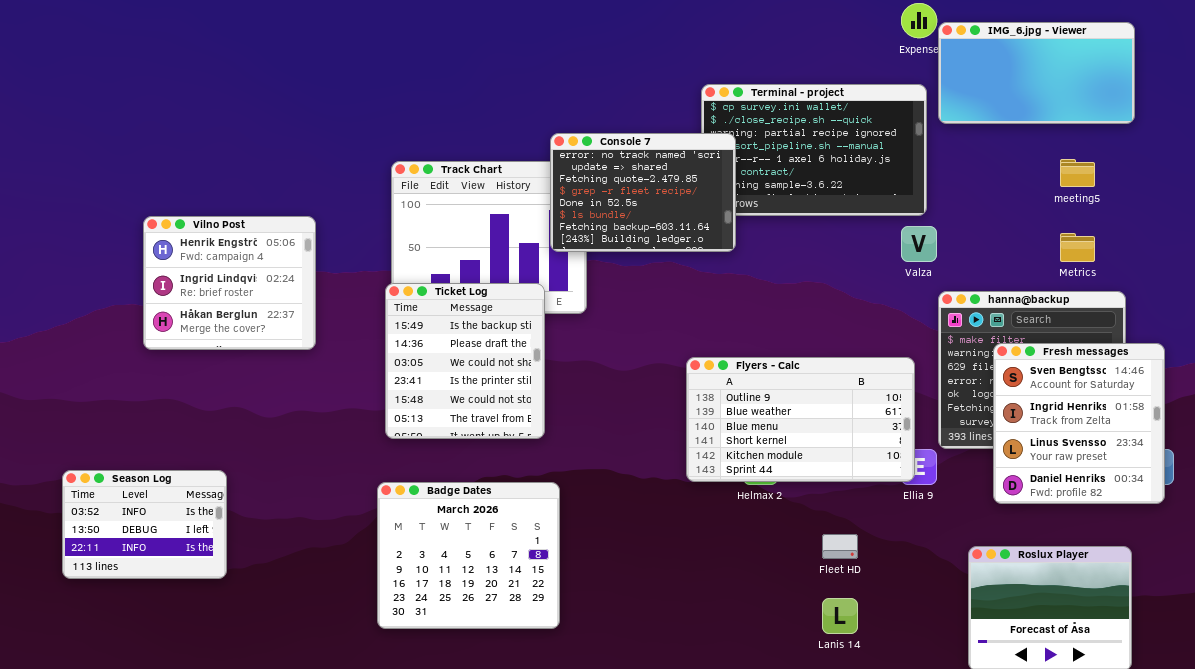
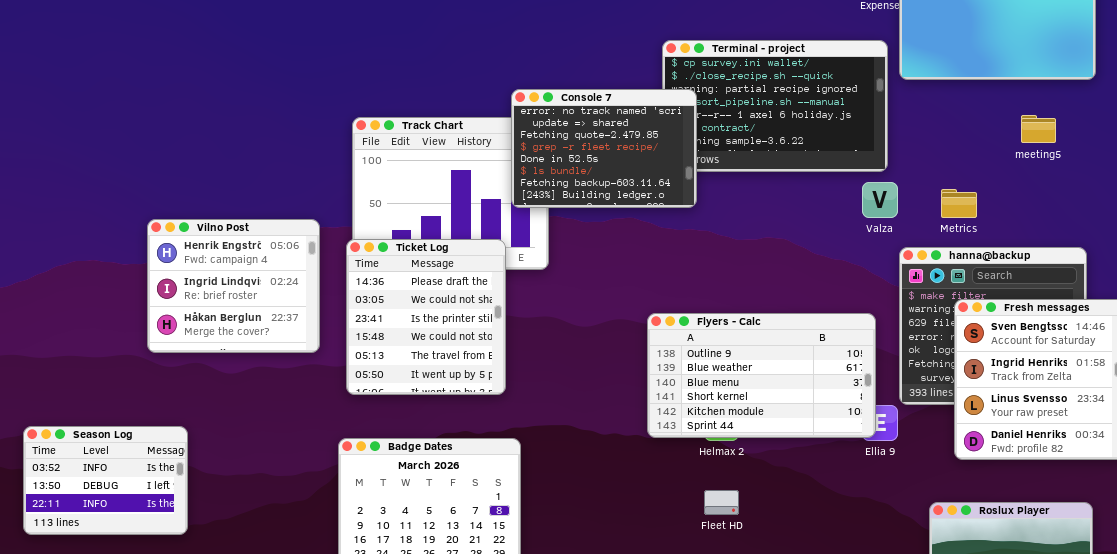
Vilno Post: [143,216,316,350] -> [147,219,320,353], moved
Metrics: [1060,233,1095,262] -> [941,189,977,218], moved
Ticket Log: [385,283,545,439] -> [346,239,506,395], scrolled down 1 row
Fleet HD: [822,534,858,559] -> [704,490,739,515], moved

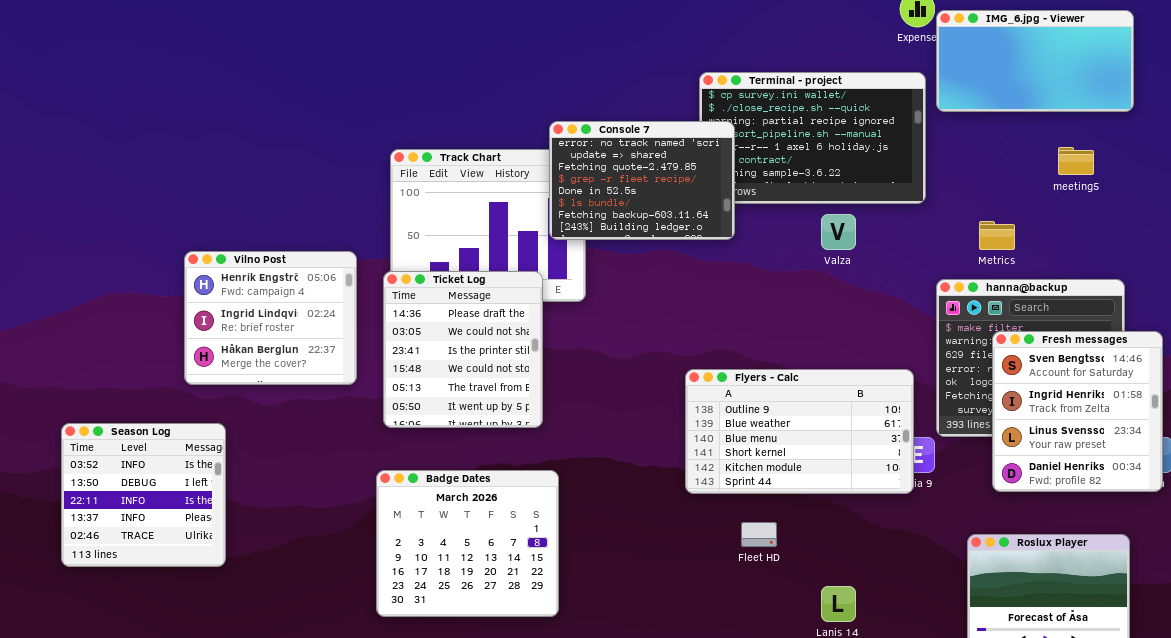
Valza: [862,182,898,218] -> [821,214,856,250], moved
Flyers - Calc: [647,313,876,438] -> [685,369,914,494], moved
Season Log: [23,426,188,535] -> [61,423,226,567], resized

